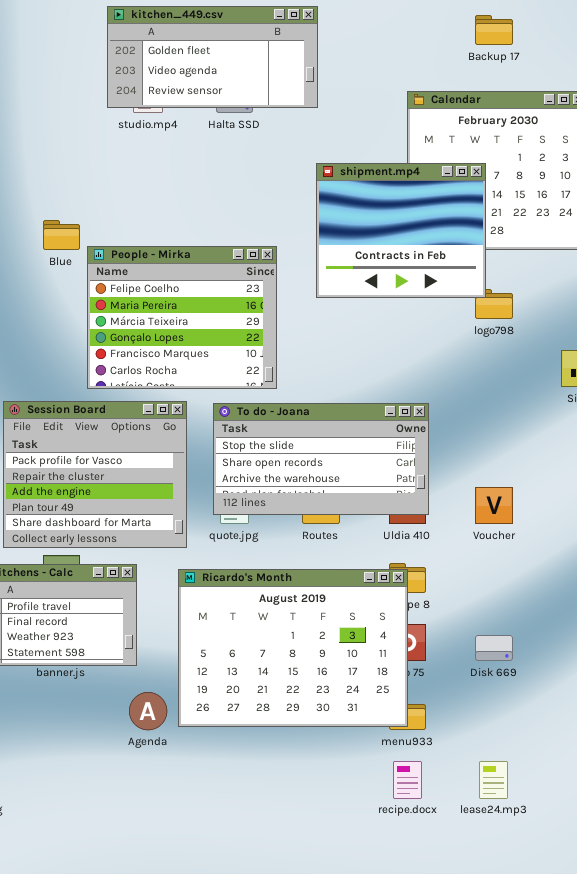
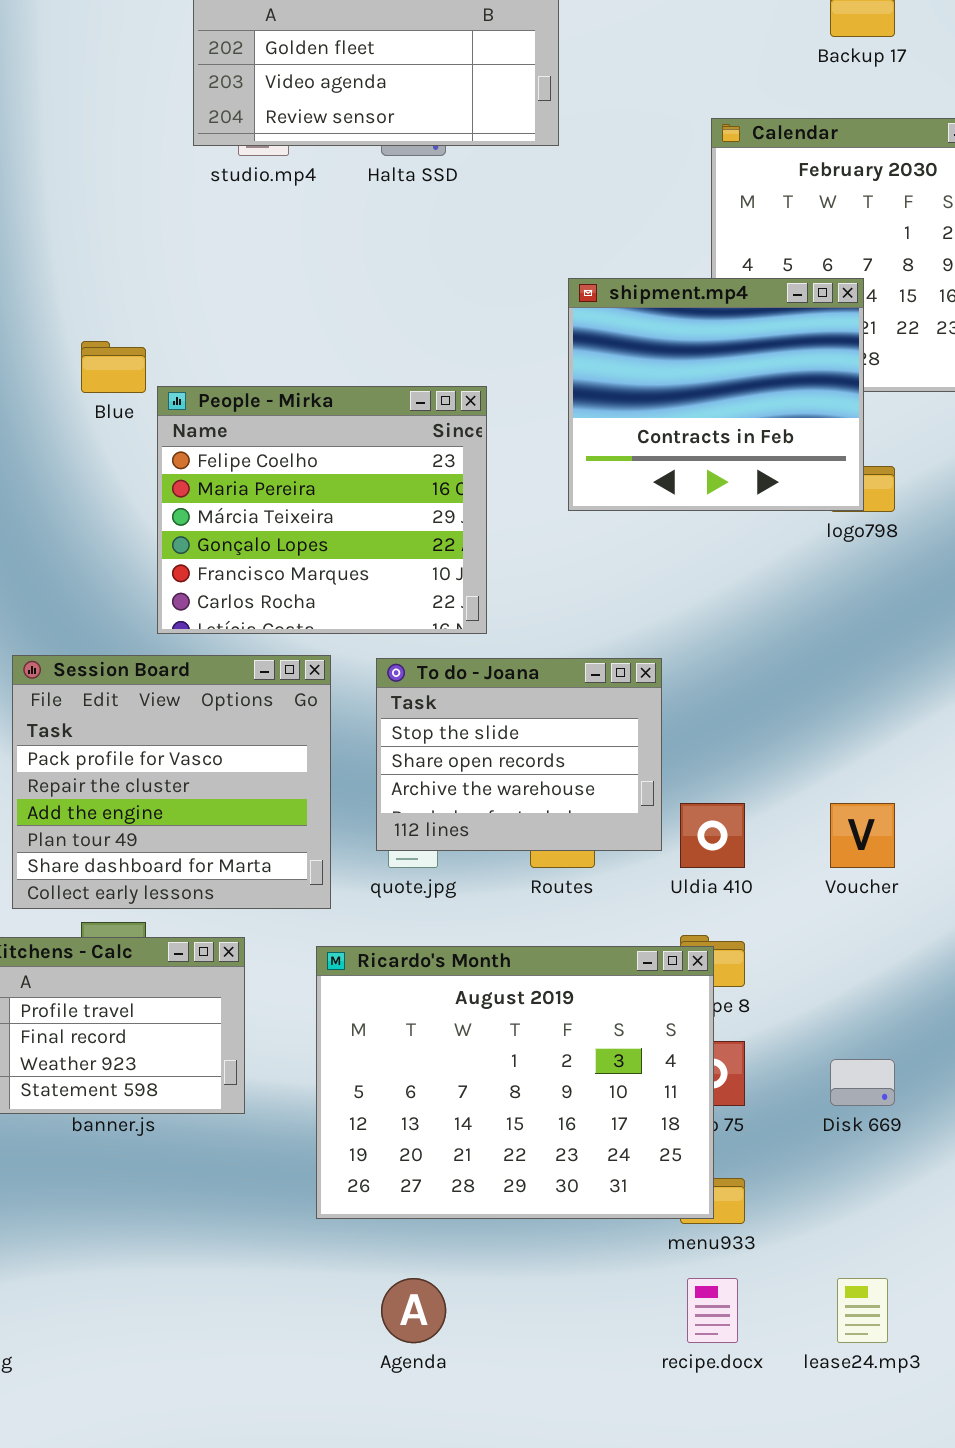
shipment.mp4: [316,163,486,298] -> [568,278,864,511], moved
To do - Joana: [213,403,429,515] -> [376,658,662,851], resized
Agenda: [129,692,167,730] -> [381,1278,446,1343], moved

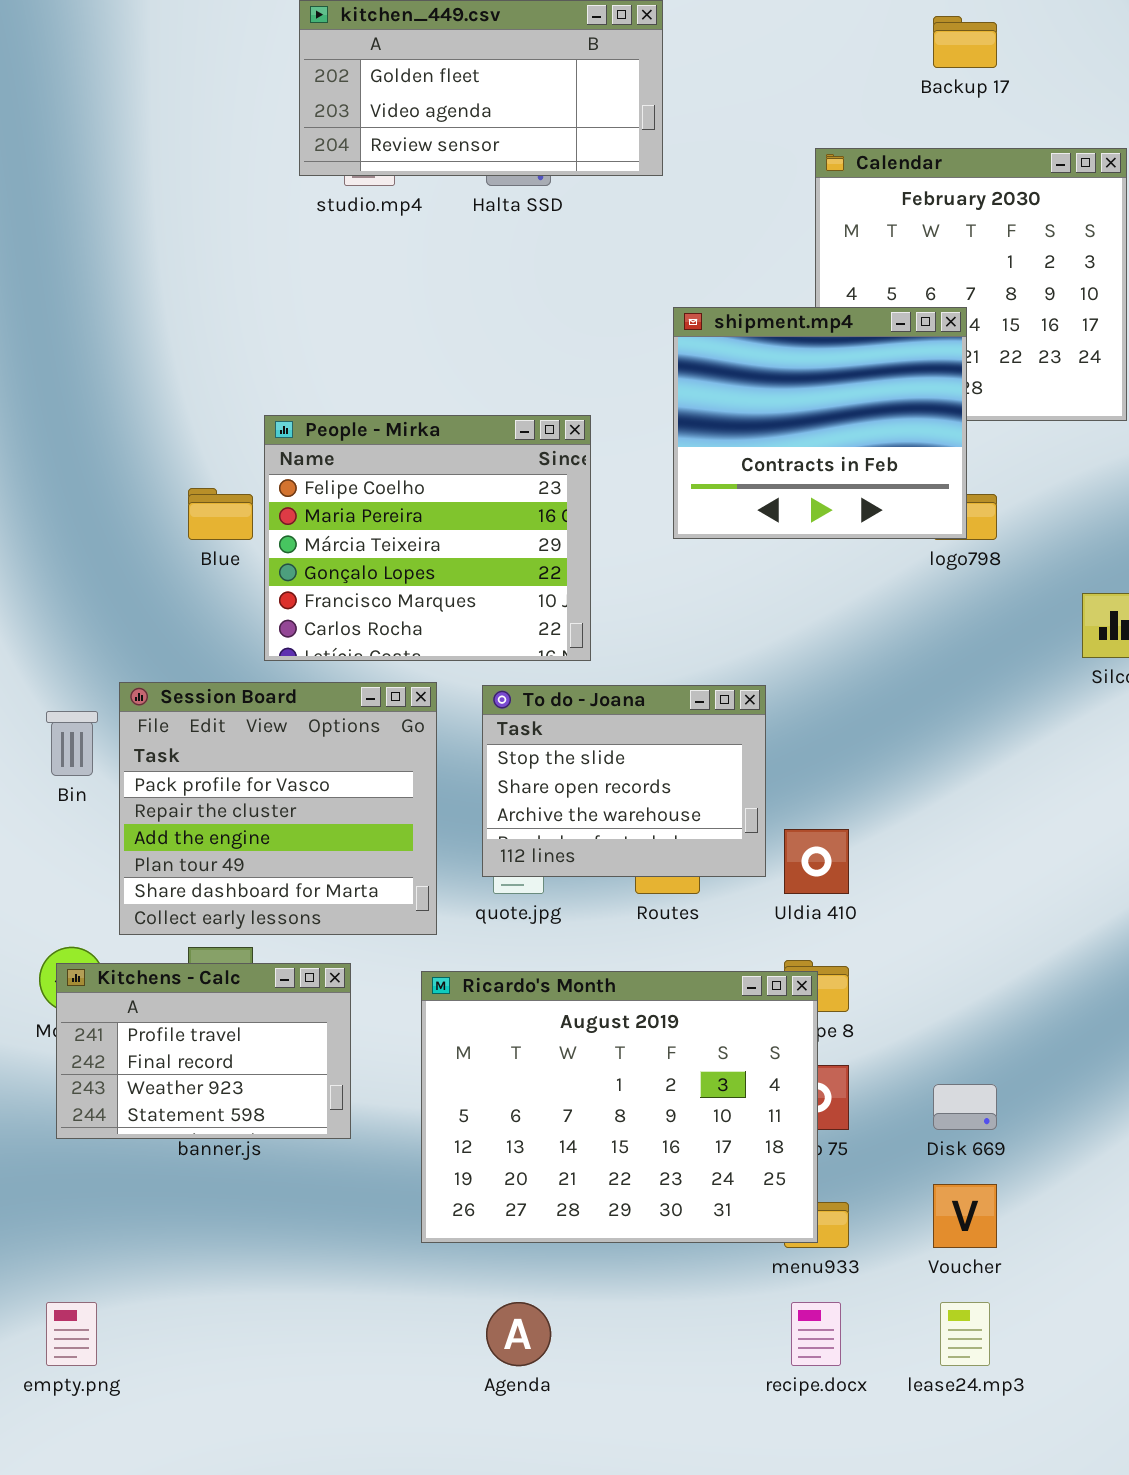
Blue: [81,341,146,393] -> [188,488,253,540], moved
Voucher: [830,803,895,868] -> [933,1184,997,1248], moved

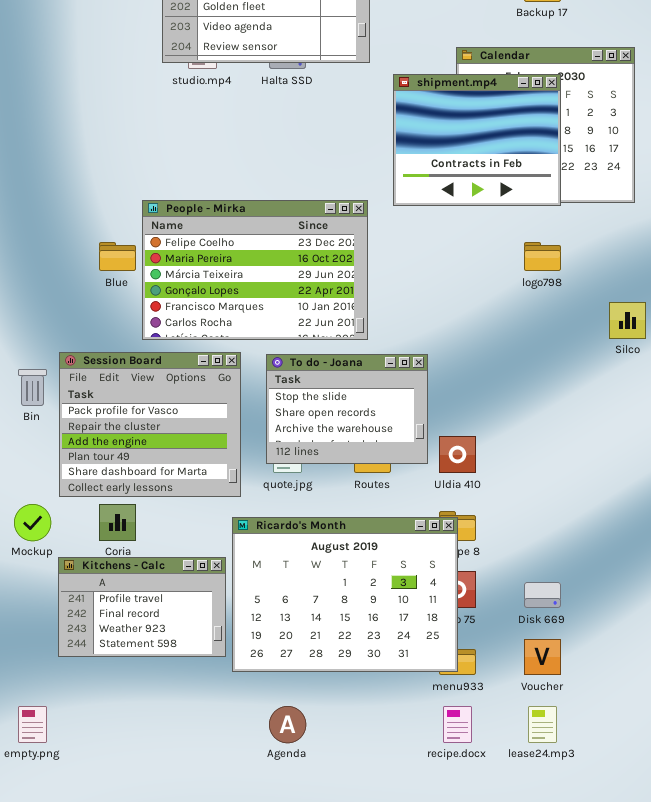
shipment.mp4: [673,307,967,539] -> [393,74,561,206], moved
People - Mirka: [264,415,591,661] -> [142,200,368,340], resized
Kitchens - Calc: [56,963,351,1139] -> [58,557,226,657], moved

